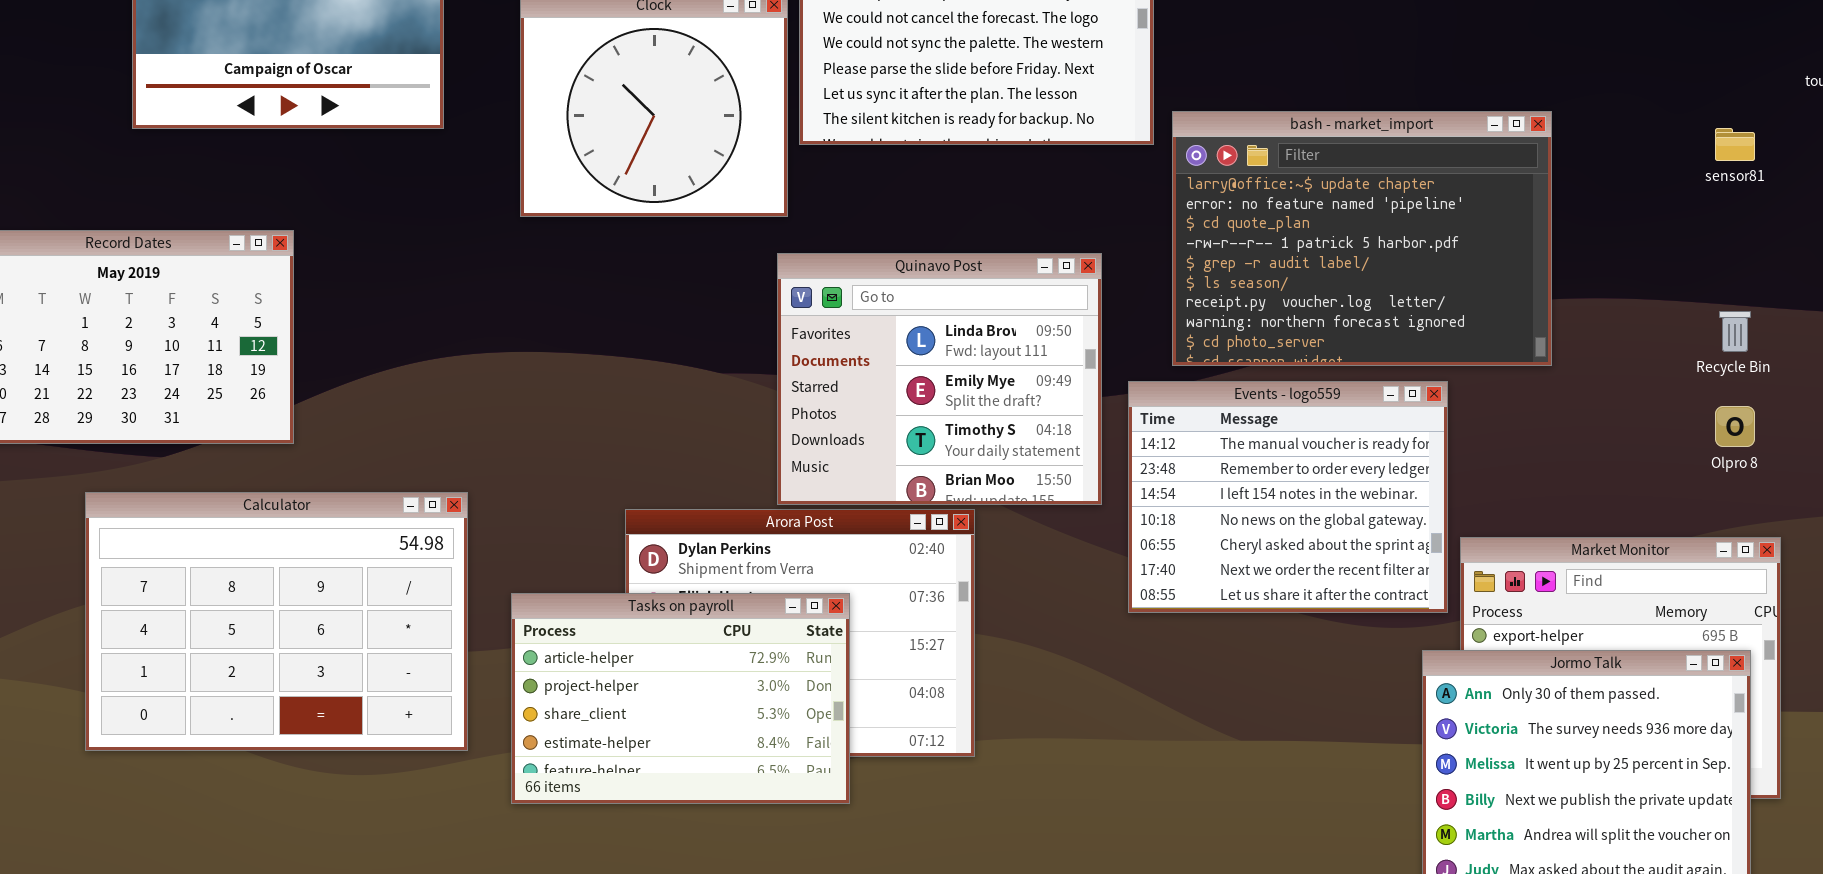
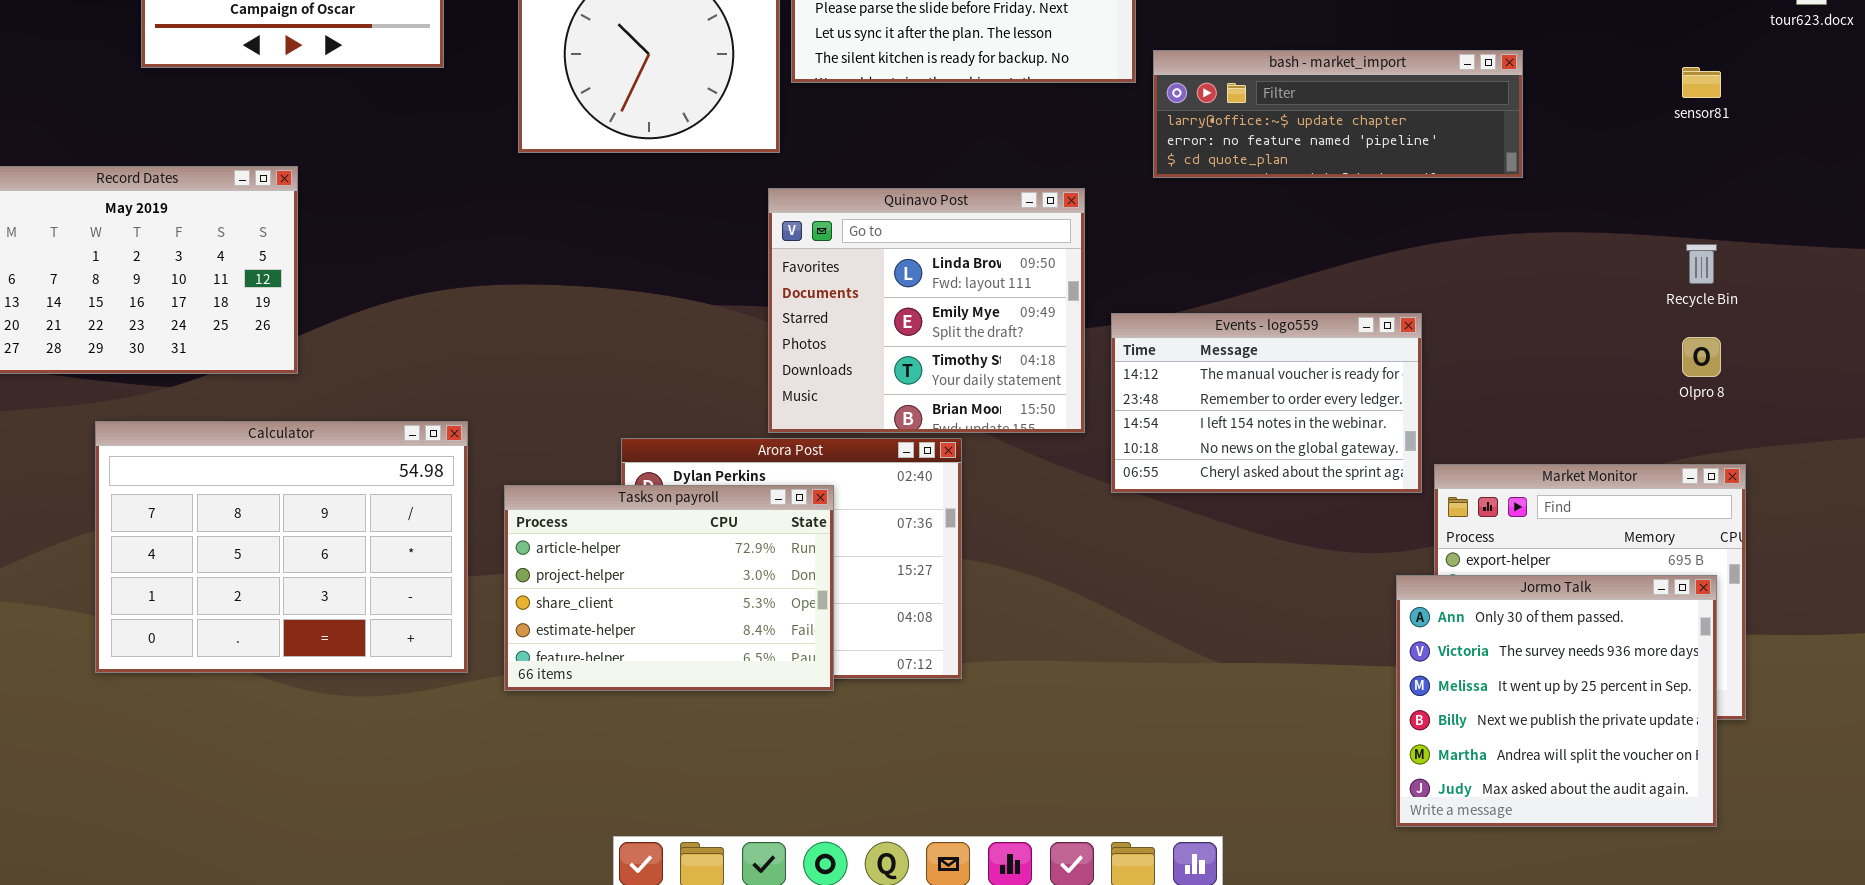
bash - market_import: [1172,111,1552,366] -> [1153,50,1523,178], resized
Events - logo559: [1128,381,1448,613] -> [1111,313,1422,493], resized
Tasks on payroll: [511,593,850,804] -> [504,485,834,691], moved

